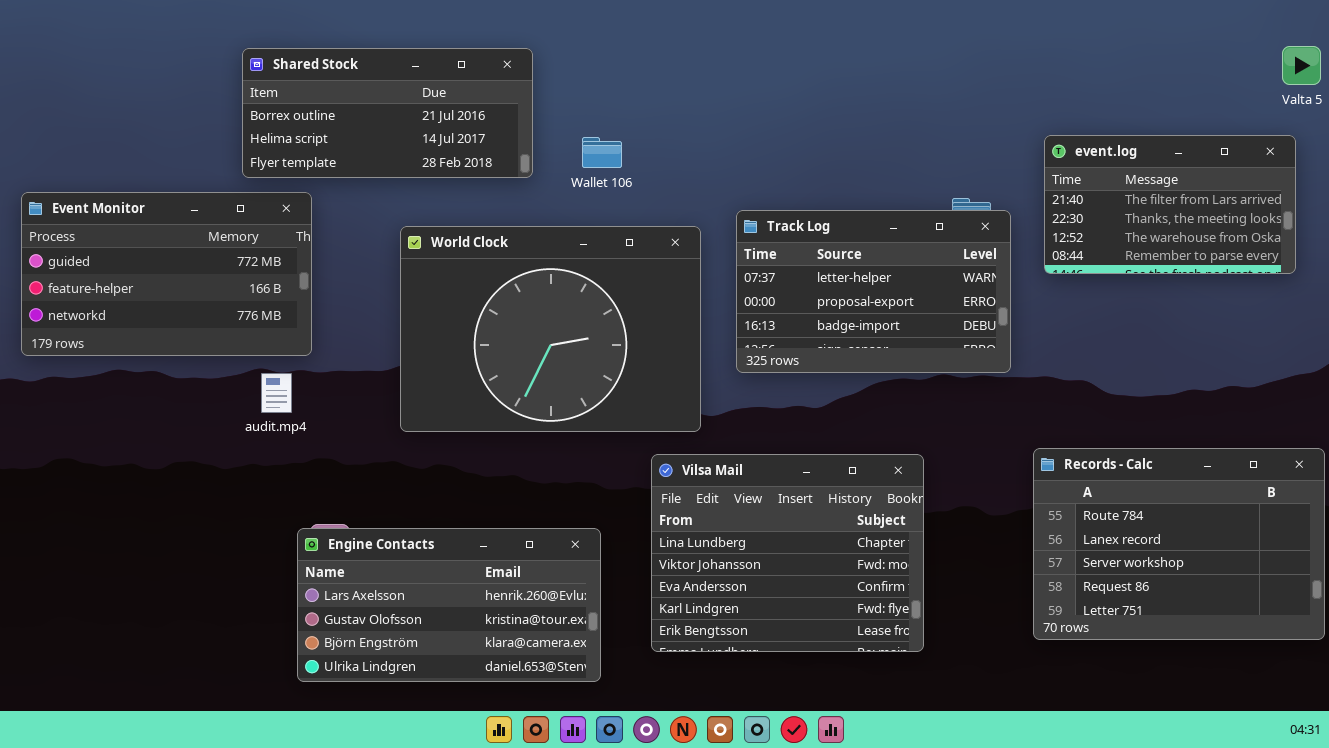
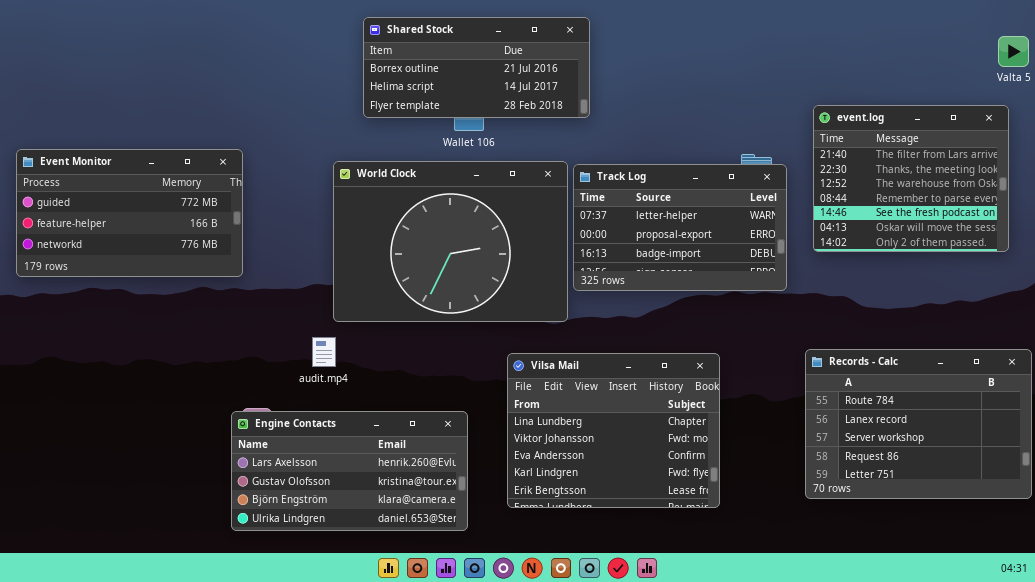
Shared Stock: [242,48,533,178] -> [363,17,590,118], moved
event.log: [1044,135,1296,274] -> [813,105,1009,252], resized
World Clock: [400,226,701,432] -> [333,161,568,322], moved
audit.mp4: [261,373,292,413] -> [312,337,336,367], moved

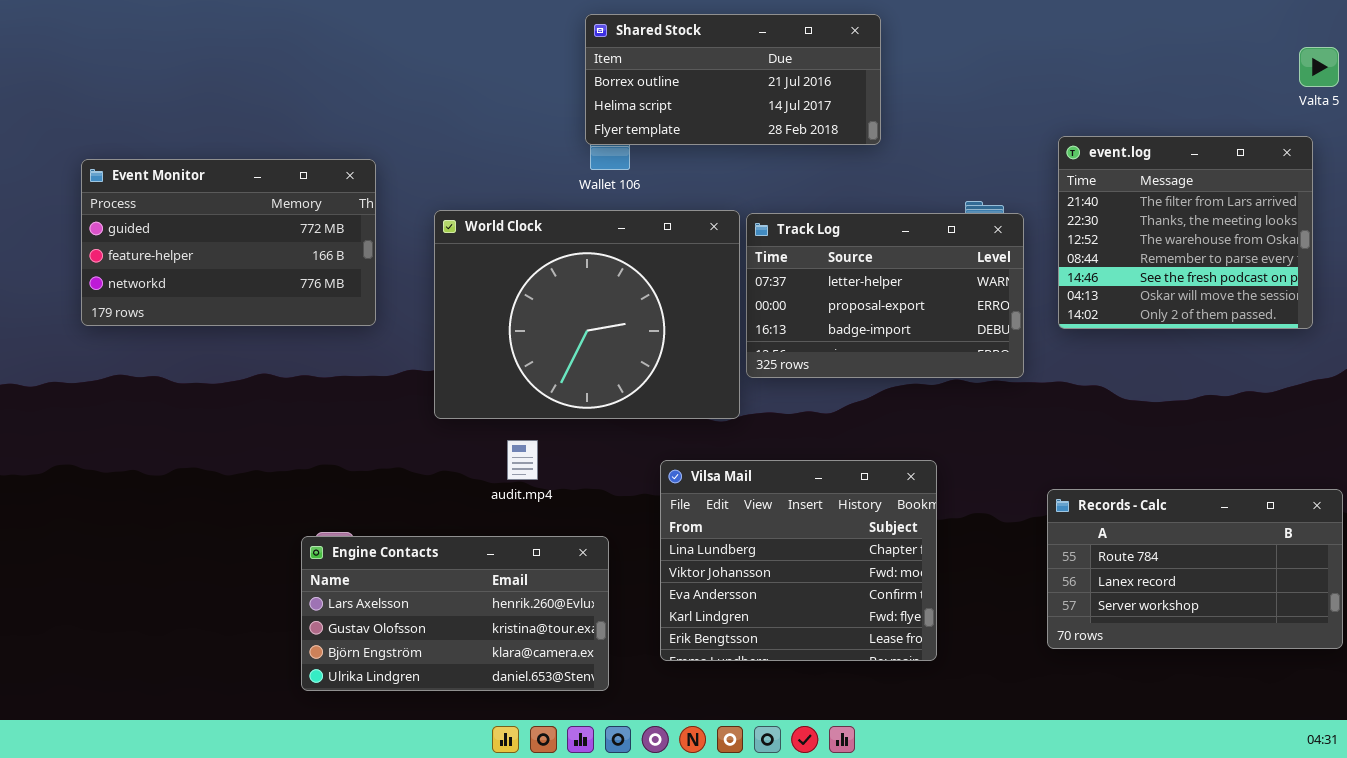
Shared Stock: [363,17,590,118] -> [585,14,881,145], moved
Event Monitor: [16,149,243,277] -> [81,159,376,326], moved
audit.mp4: [312,337,336,367] -> [507,440,538,480], moved
Records - Calc: [805,349,1032,499] -> [1047,489,1343,649], resized

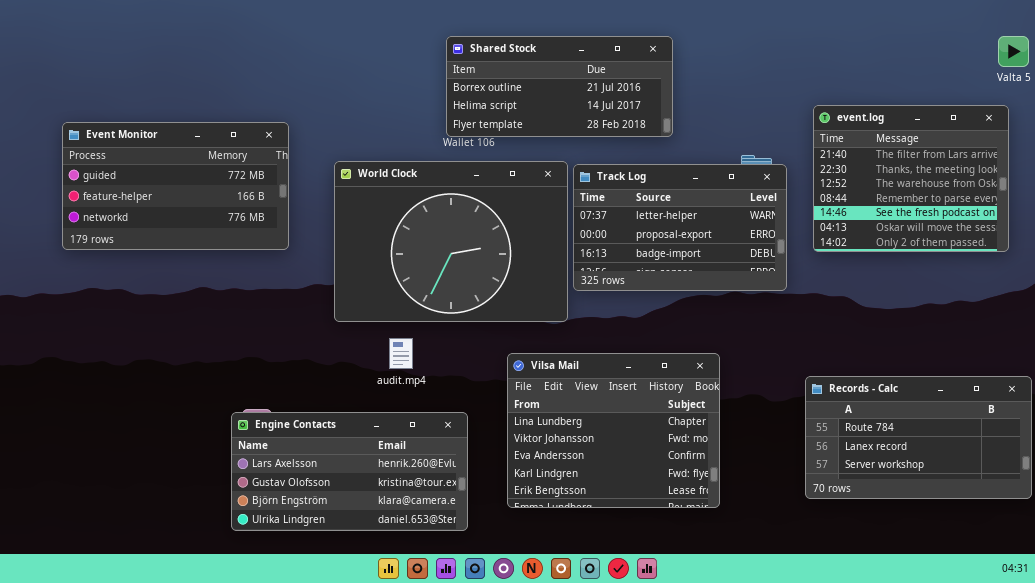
Shared Stock: [585,14,881,145] -> [446,36,673,137], moved

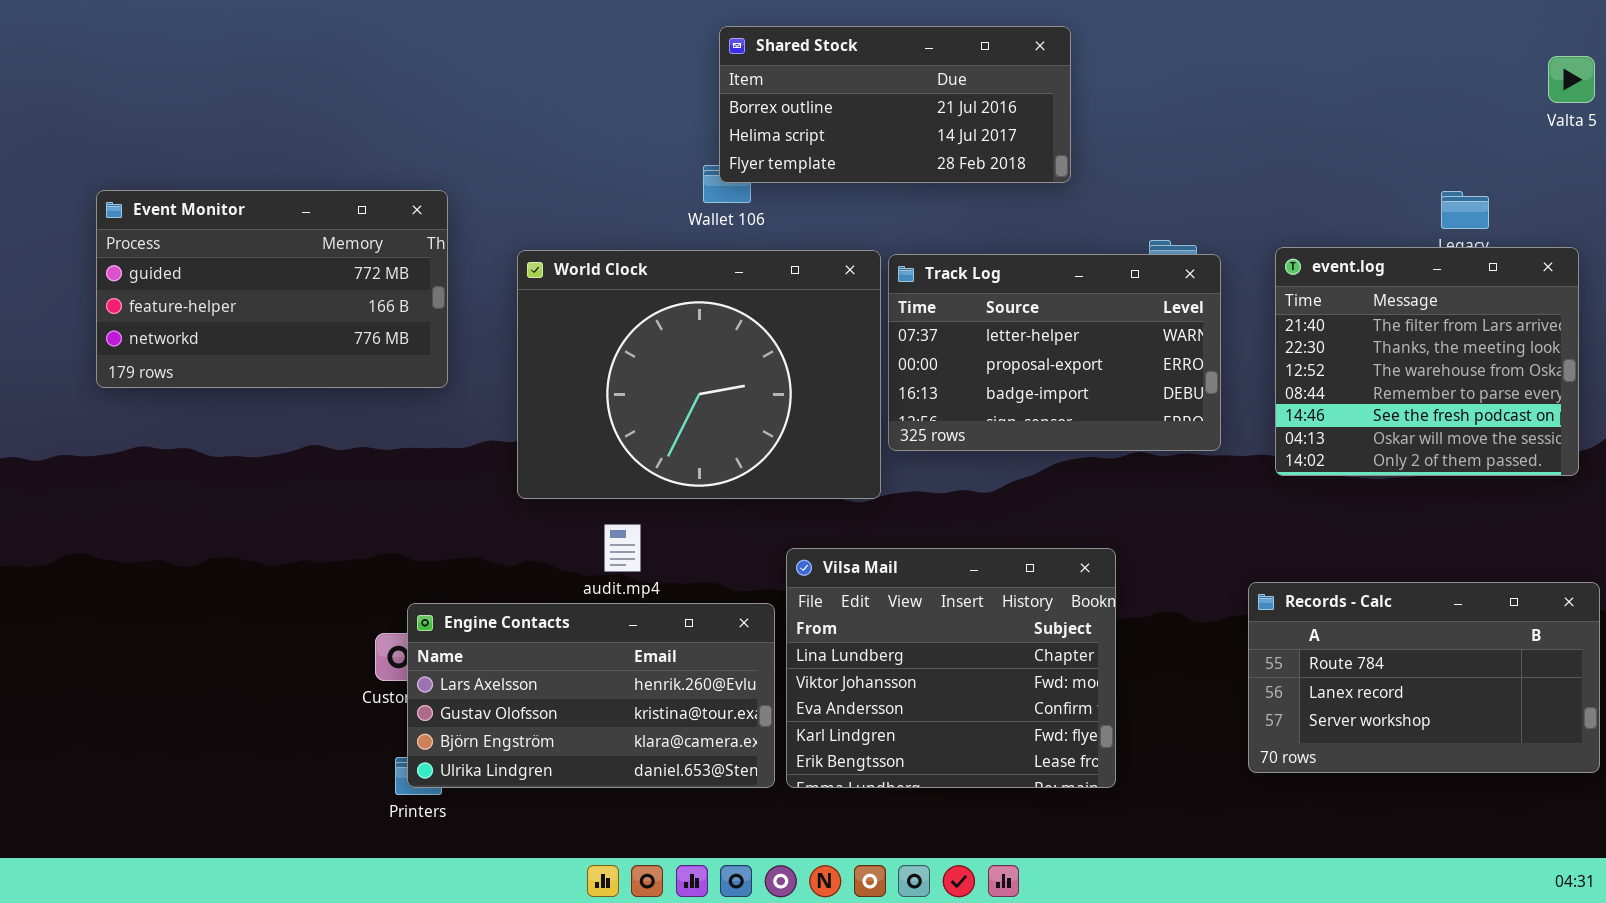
Shared Stock: [446,36,673,137] -> [719,26,1071,183], moved
event.log: [813,105,1009,252] -> [1275,247,1579,476], moved
Engine Contacts: [231,412,468,531] -> [407,603,775,788], moved

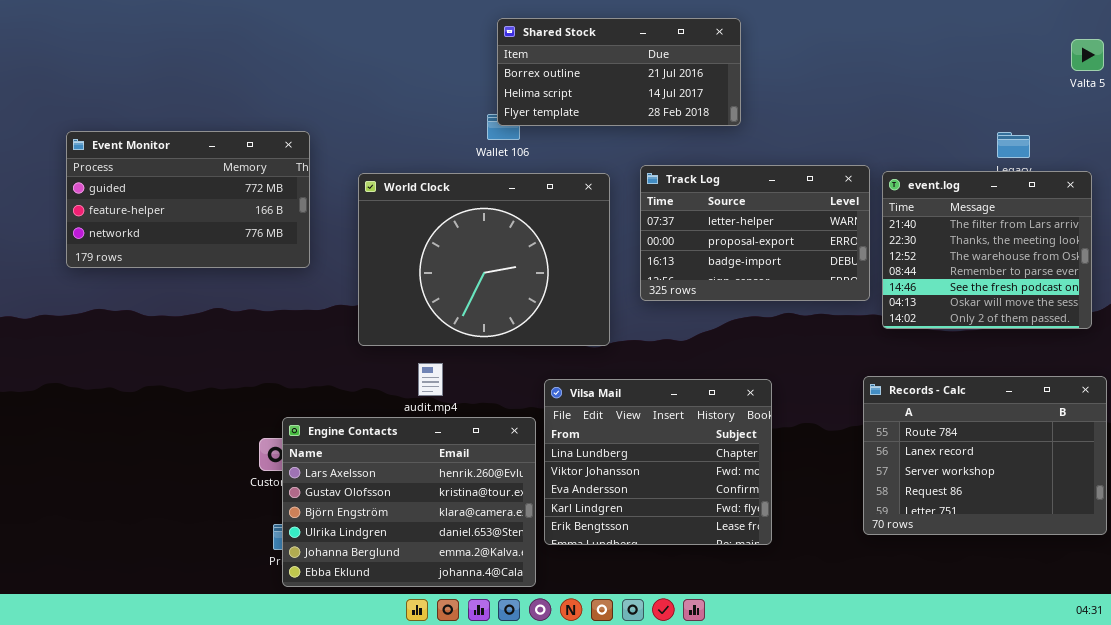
Track Log: [888,254,1221,451] -> [640,165,870,301], moved
Records - Calc: [1248,582,1600,773] -> [863,376,1107,535], resized
Engine Contacts: [407,603,775,788] -> [282,417,536,587], resized

